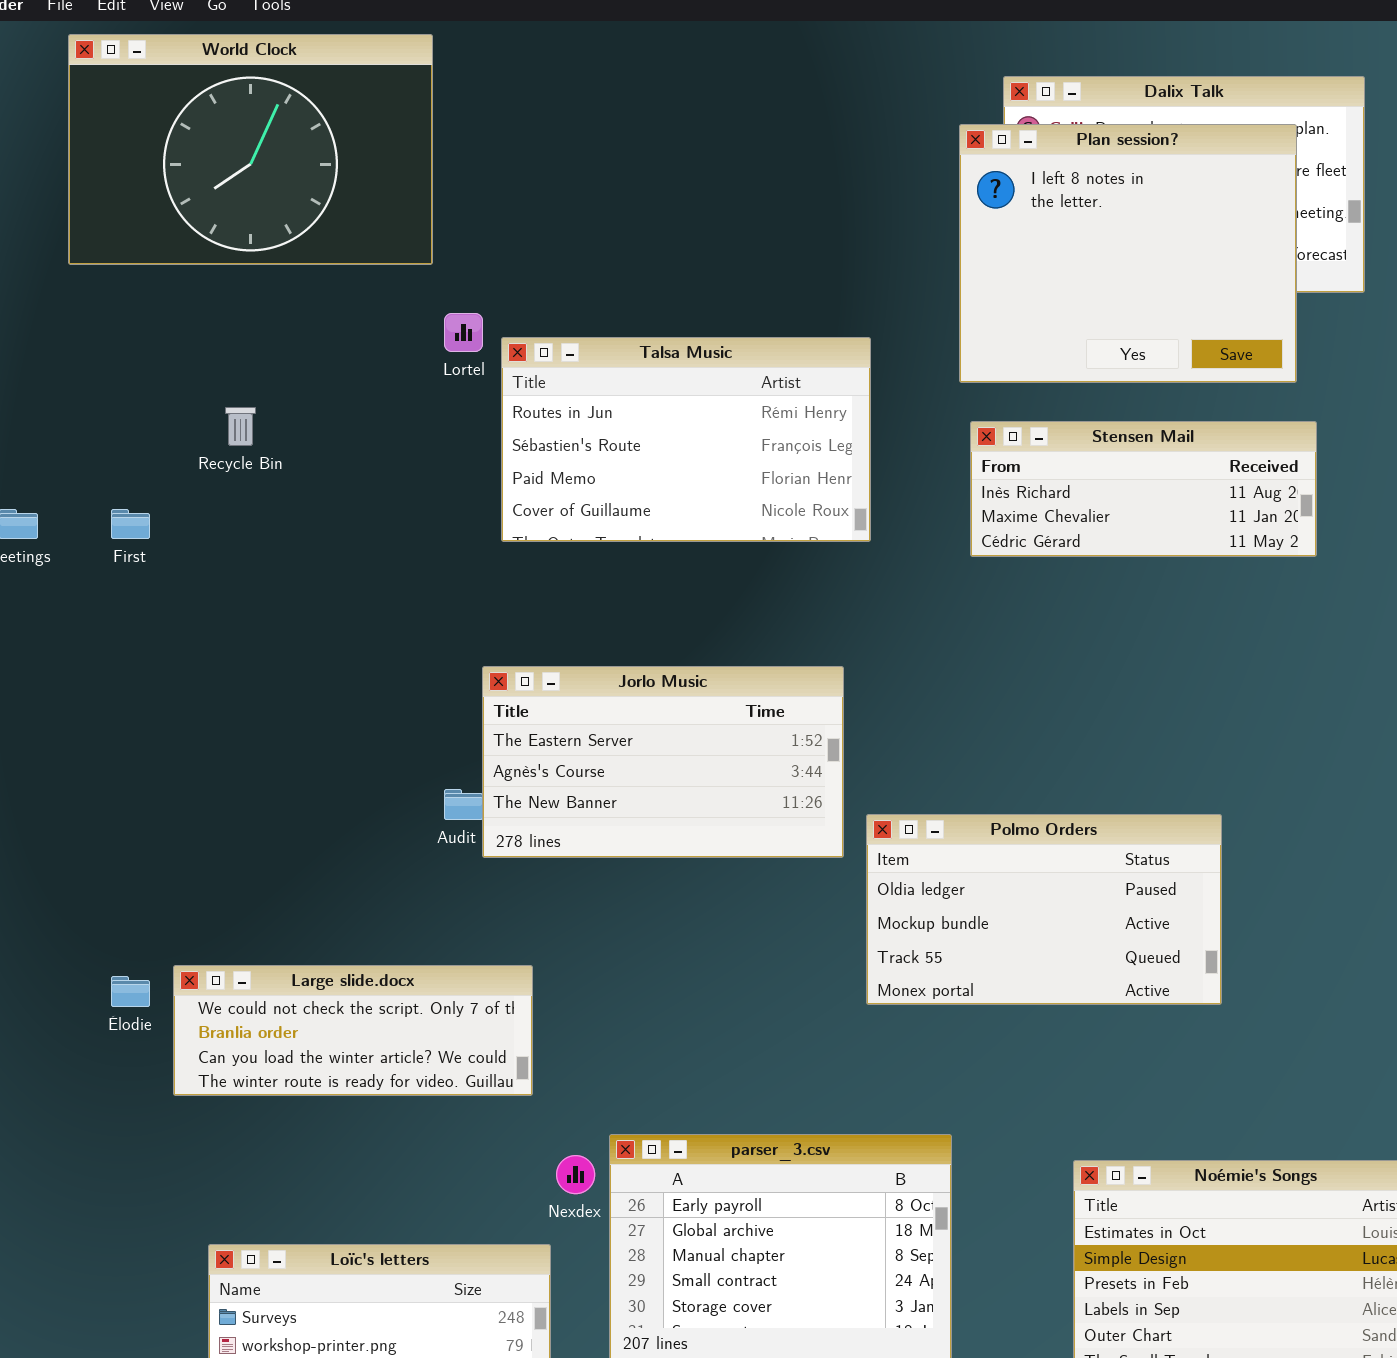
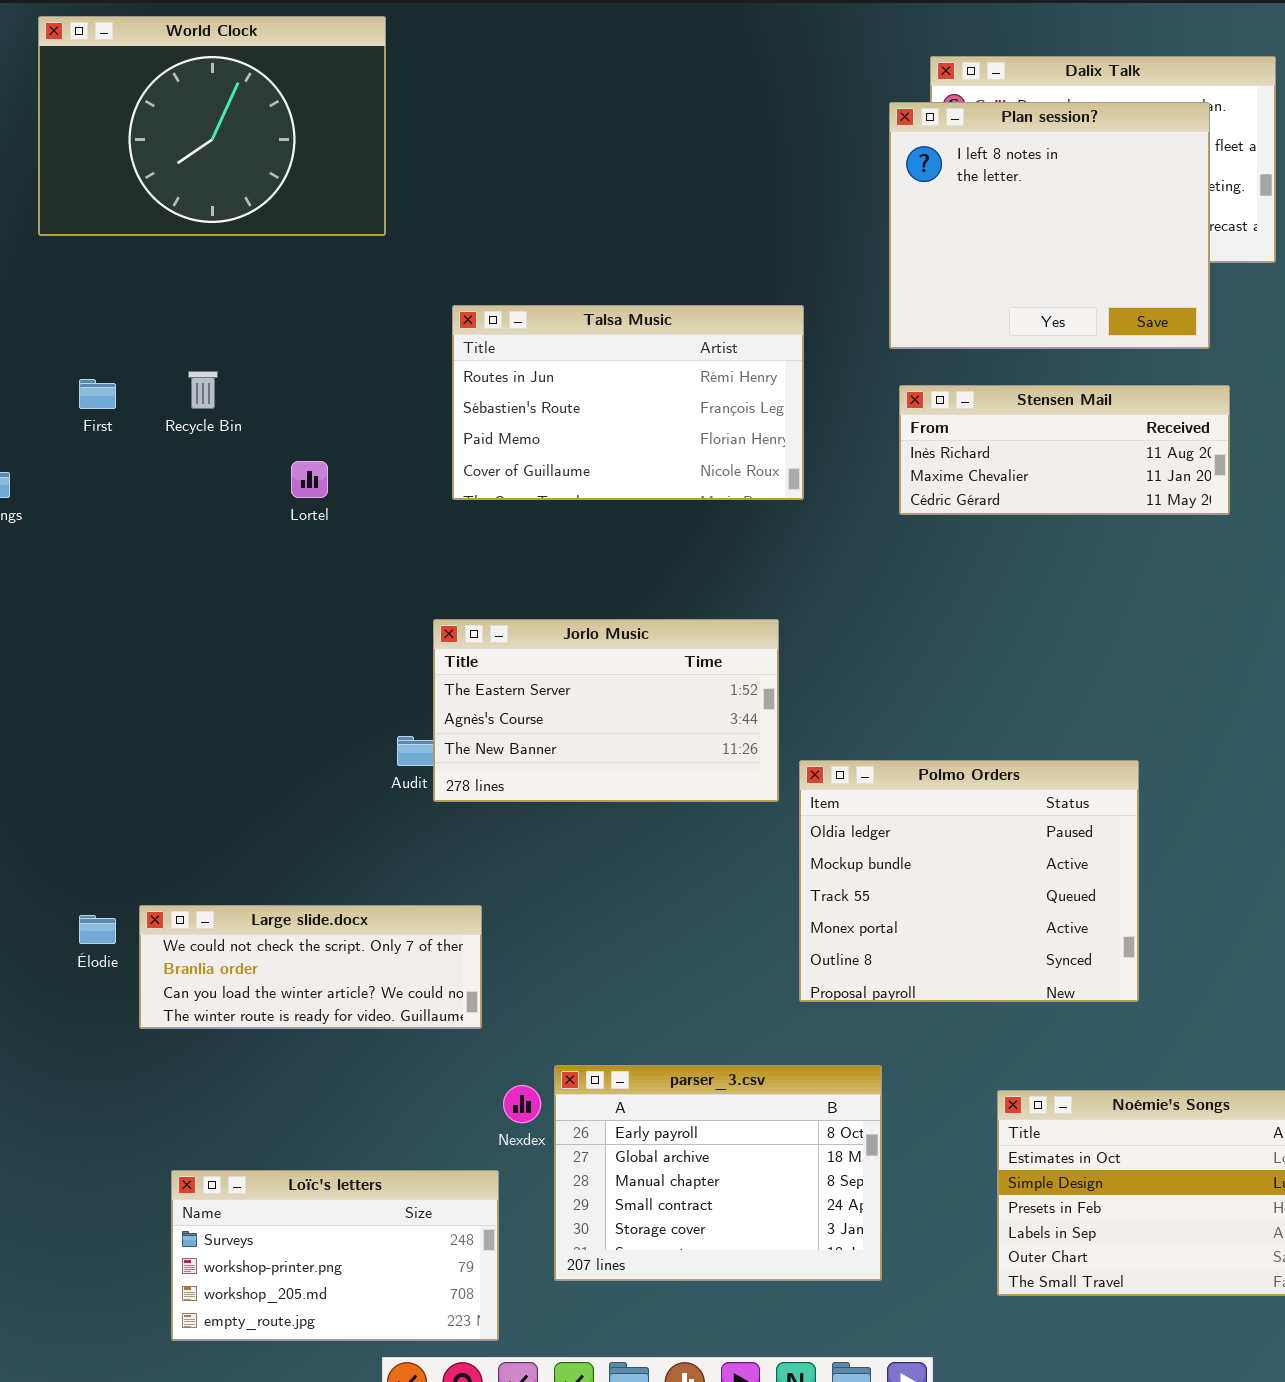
Lortel: [444,313,483,352] -> [291,461,328,498], moved
First: [111,509,150,539] -> [79,379,116,409], moved
Polmo Orders: [866,814,1222,1005] -> [799,760,1139,1002], resized

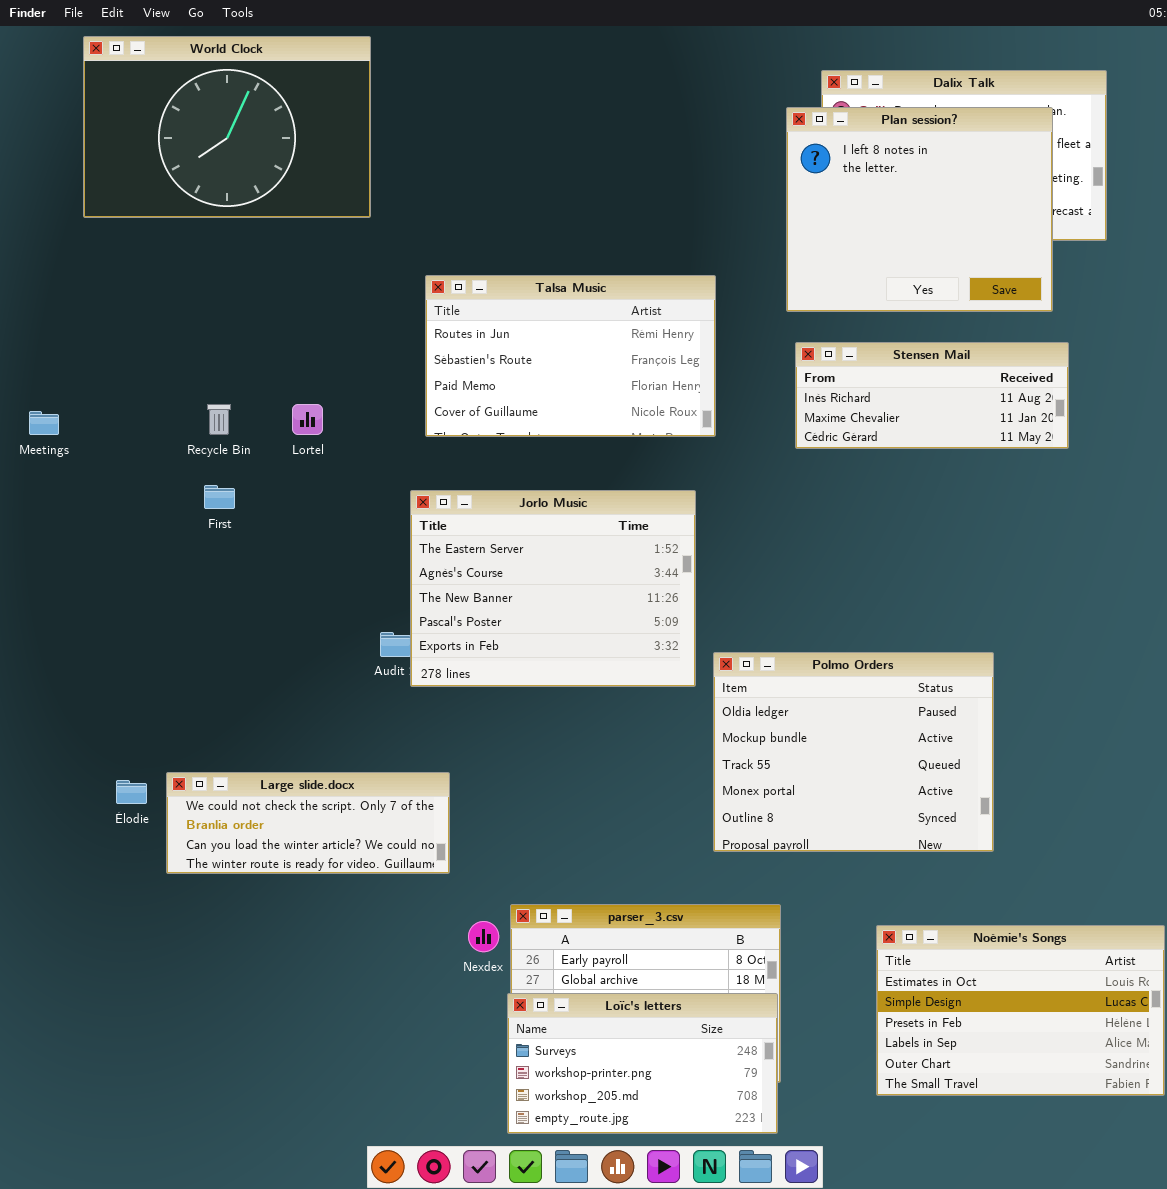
Recycle Bin: [188,371,218,409] -> [207,404,231,435], moved
First: [79,379,116,409] -> [204,485,235,509], moved
Jorlo Music: [433,619,779,802] -> [410,490,696,687], resized
Loïc's letters: [171,1170,499,1341] -> [507,993,778,1134], moved

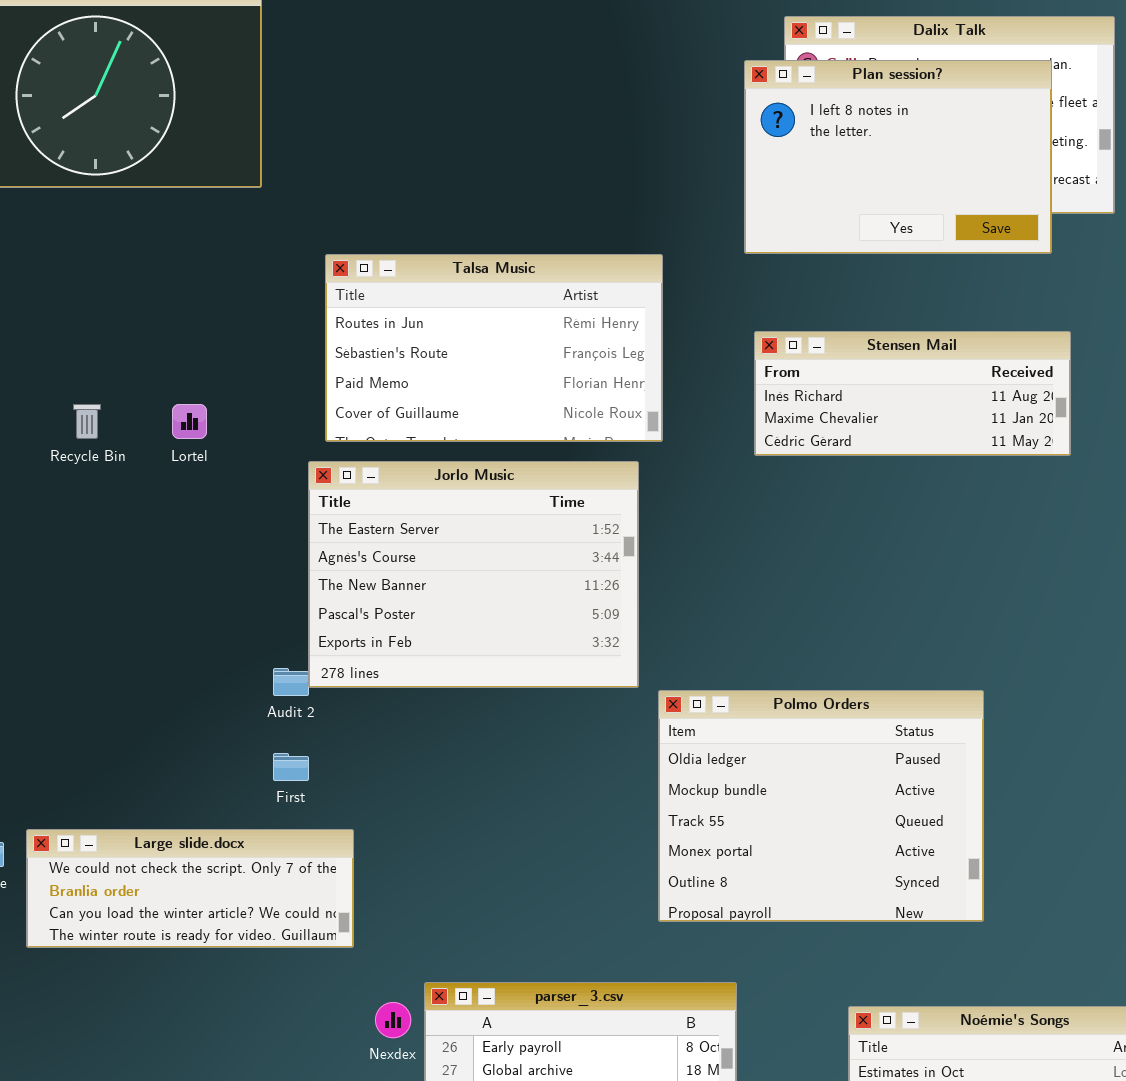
Plan session?: [786,107,1053,312] -> [744,60,1052,254], resized
First: [204,485,235,509] -> [273,753,309,781], moved
Jorlo Music: [410,490,696,687] -> [308,461,639,688], moved

